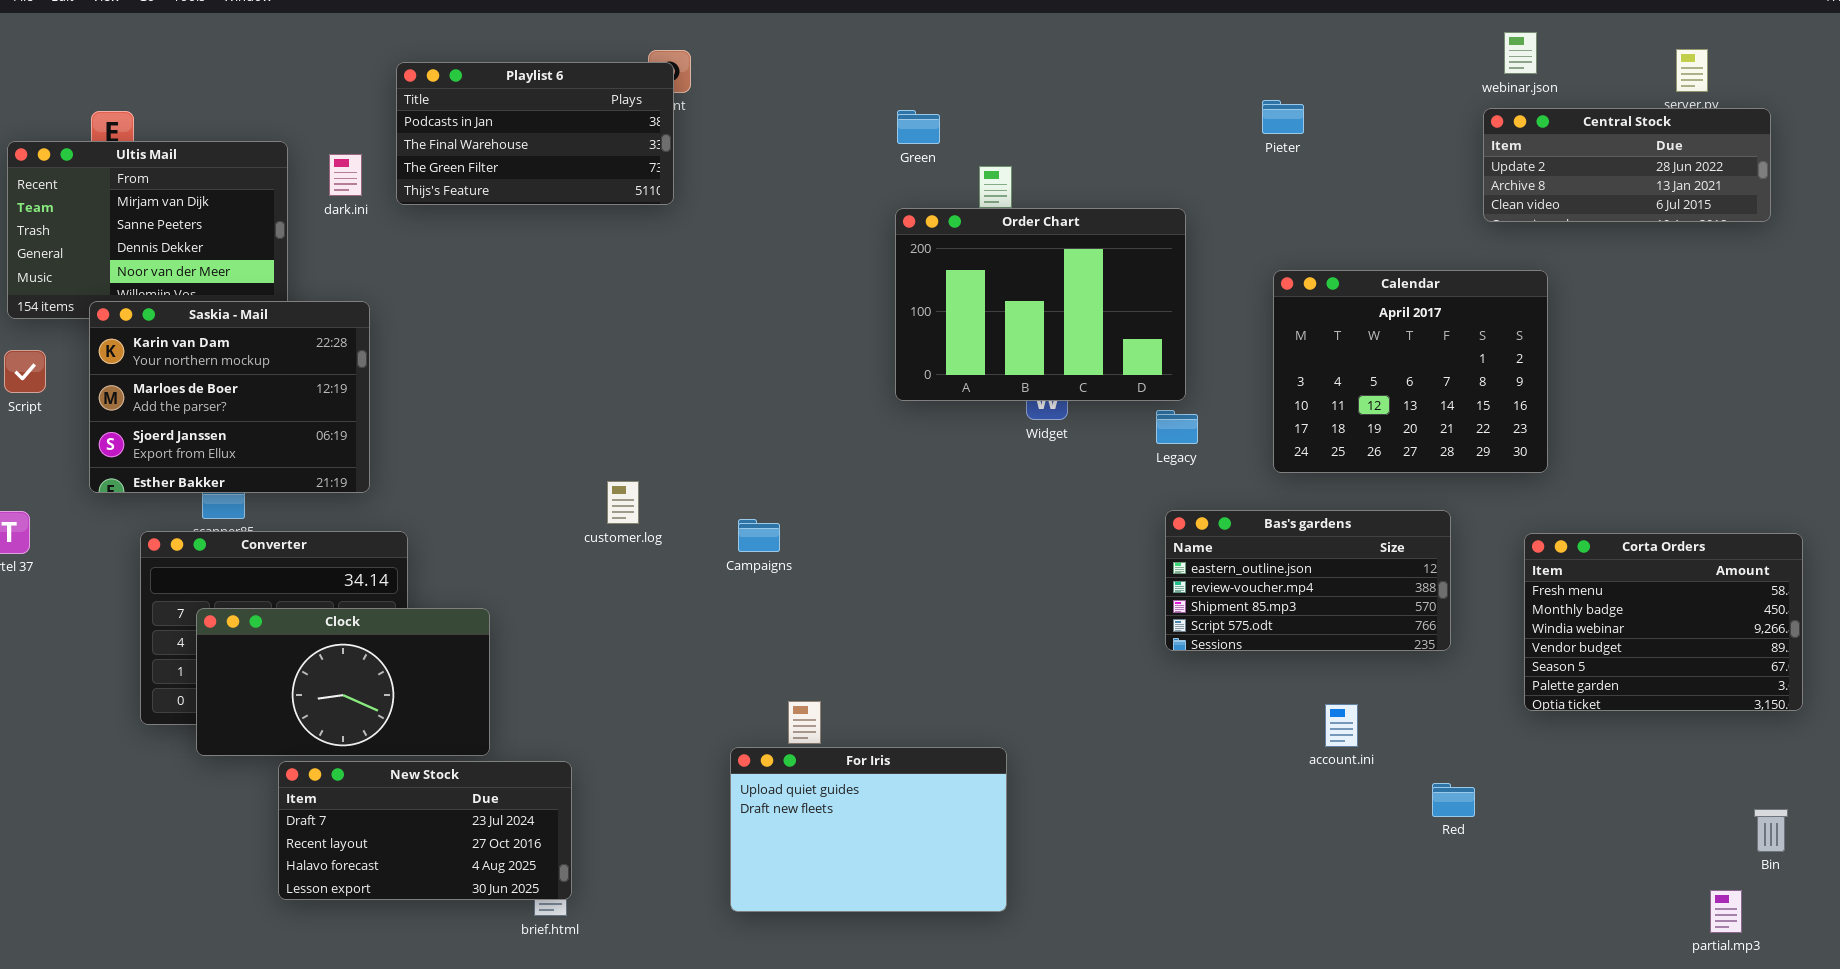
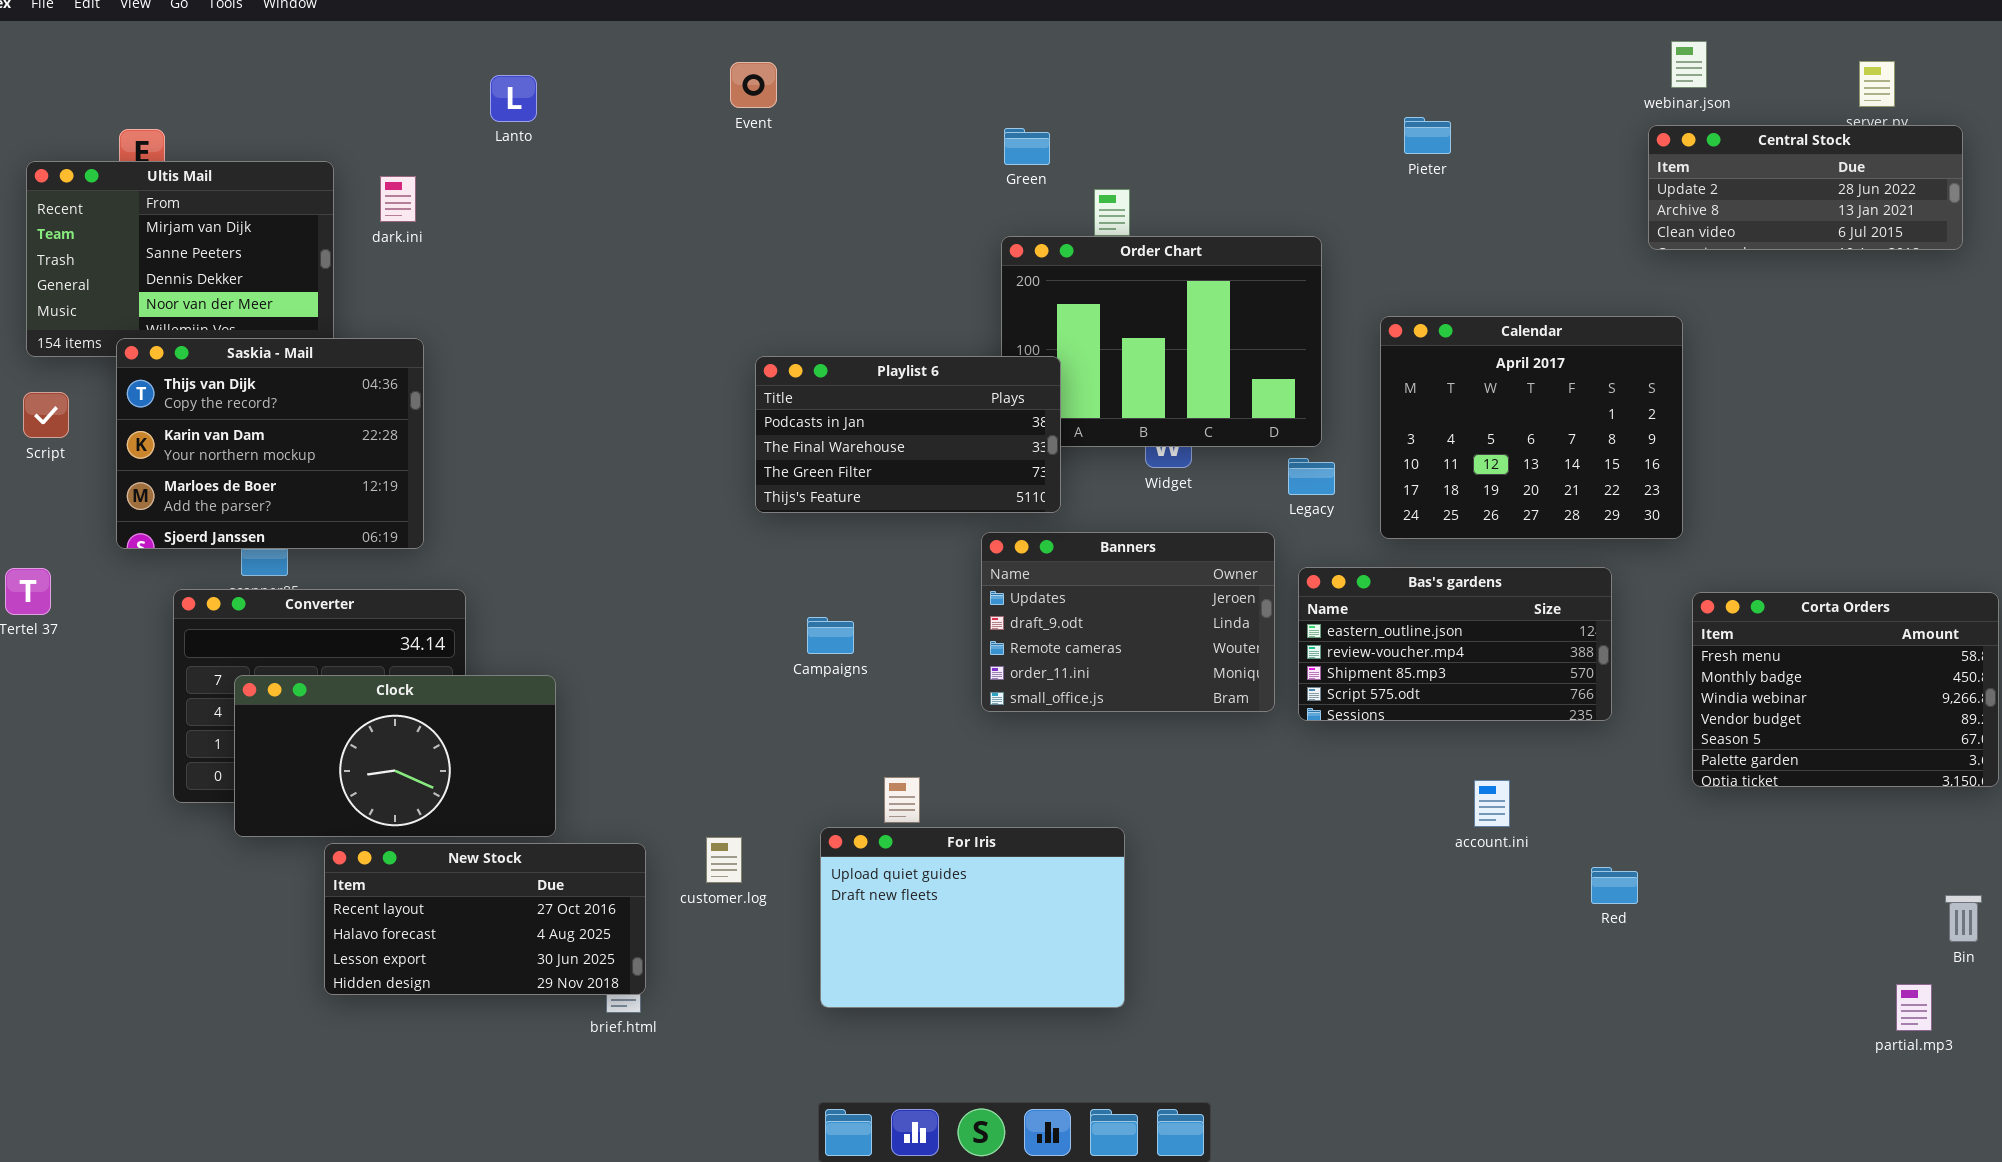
Playlist 6: [396,62,674,205] -> [755,356,1061,513], moved
Calendar: [1273,270,1548,473] -> [1380,316,1683,539], moved
Saskia - Mail: [89,301,370,493] -> [116,338,424,549], scrolled up 1 row
Banners: none -> [981,532,1275,712], opened
customer.log: [607,481,639,524] -> [706,837,742,883], moved
Campaigns: [738,519,780,552] -> [807,617,854,654], moved
New Stock: [278,761,572,900] -> [324,843,646,995], scrolled down 1 row

